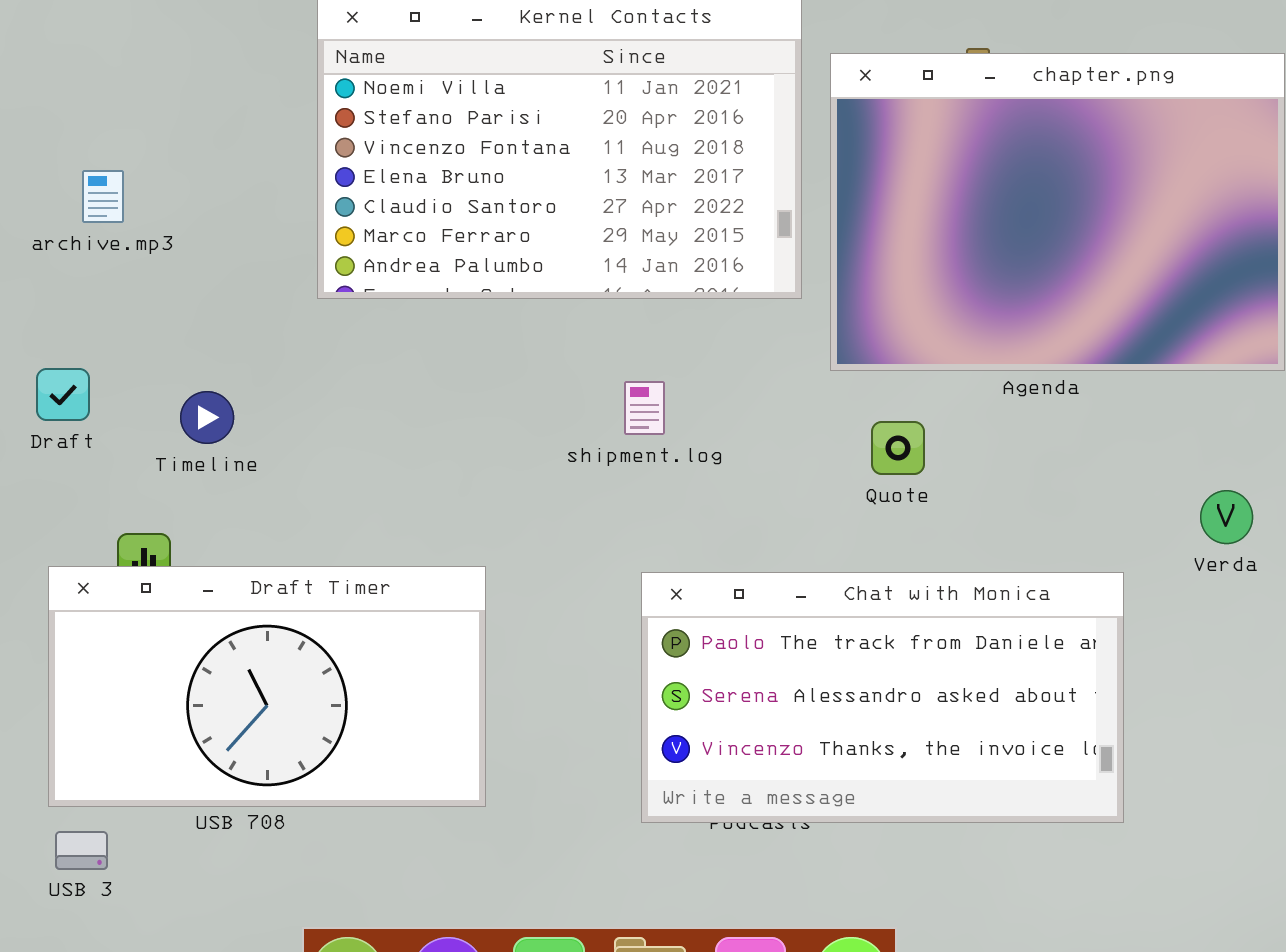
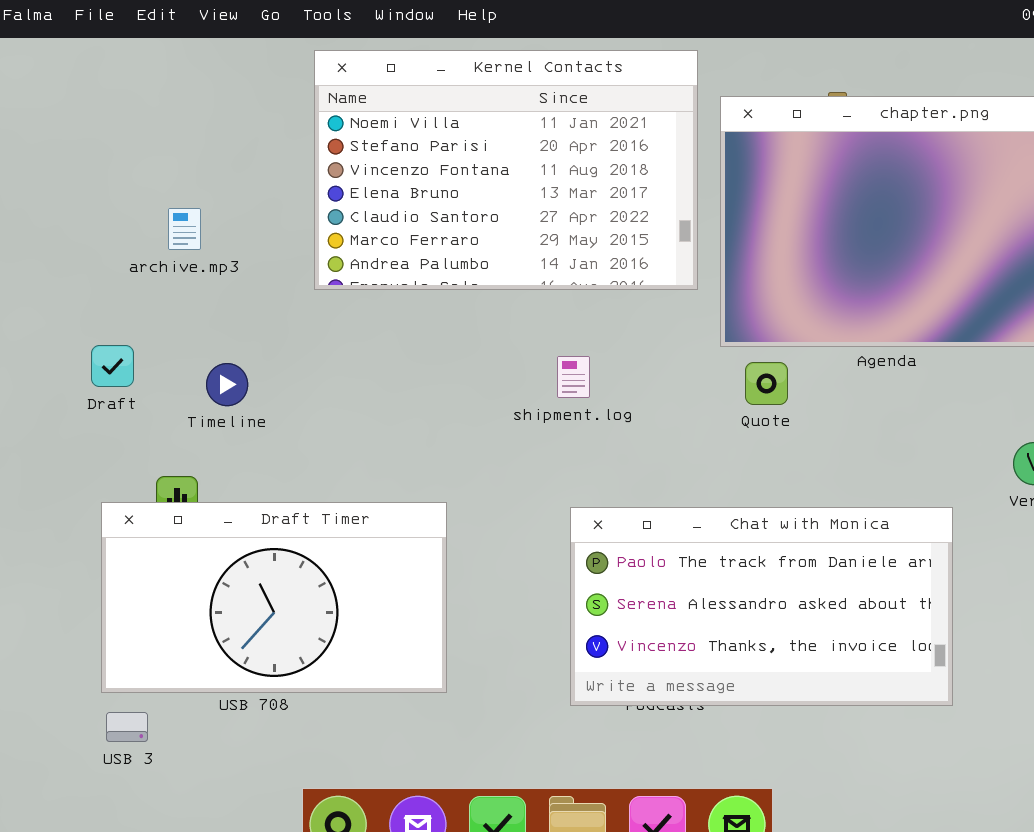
archive.mp3: [82,170,124,223] -> [168,208,201,250], moved
Quote: [871,421,925,475] -> [745,362,788,405], moved

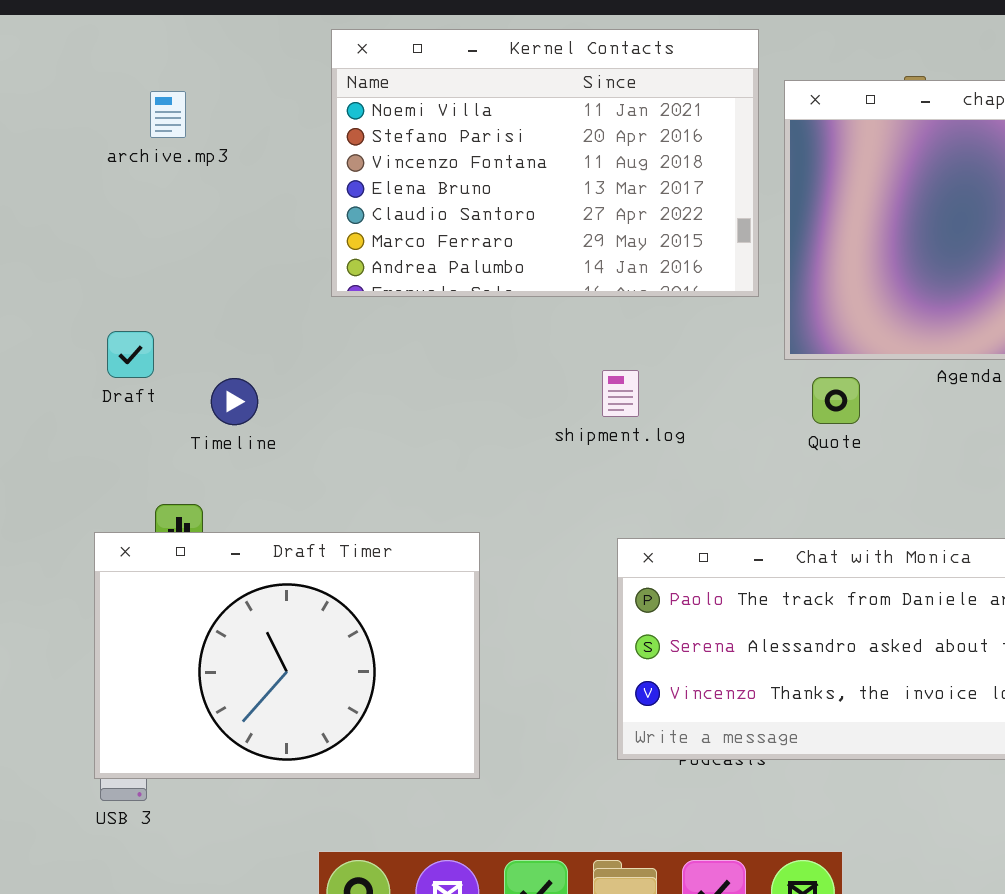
archive.mp3: [168,208,201,250] -> [150,91,186,138], moved
Draft: [91,345,134,387] -> [107,331,154,378], moved
Draft Timer: [101,502,447,693] -> [94,532,480,779], resized

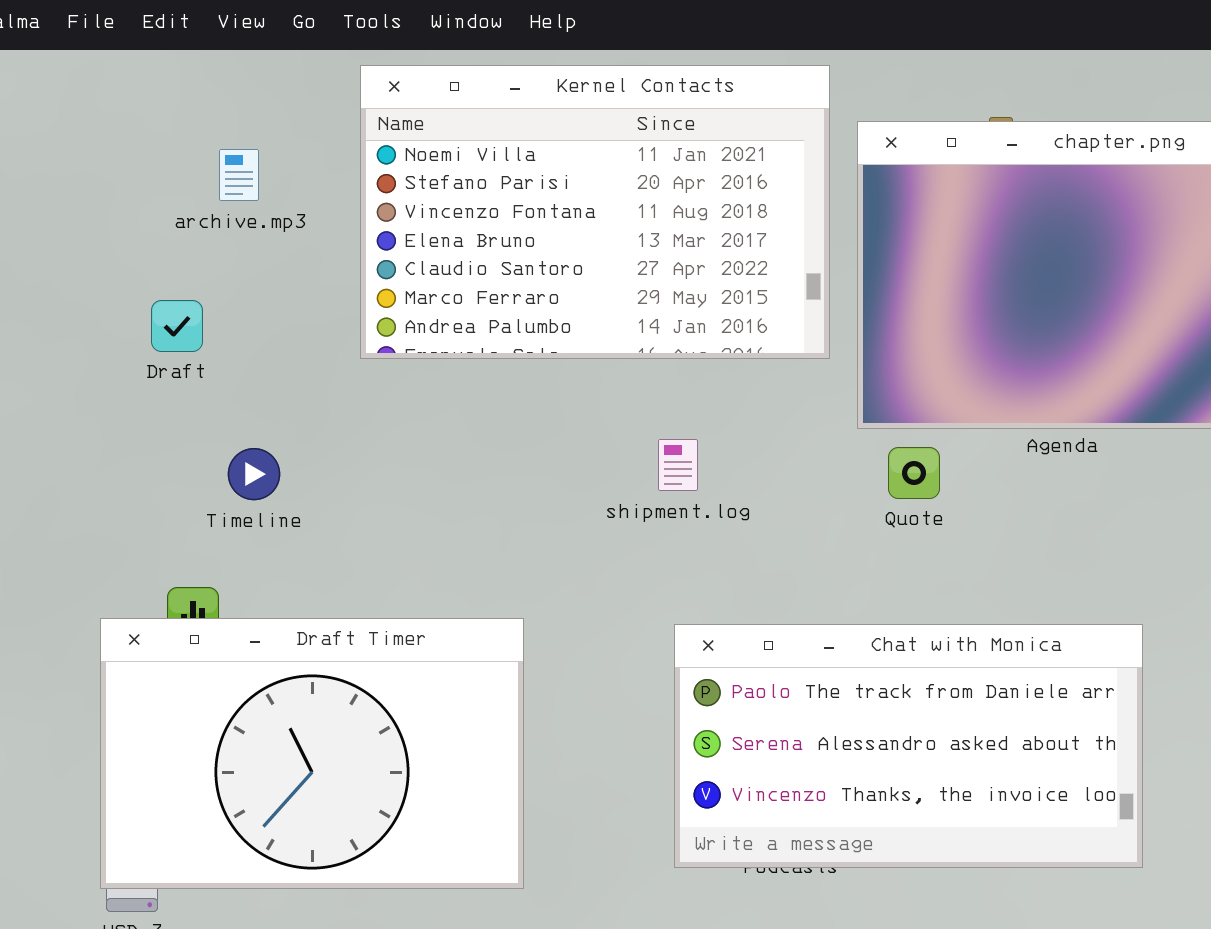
archive.mp3: [150,91,186,138] -> [219,149,259,201], moved
Draft: [107,331,154,378] -> [151,300,203,352], moved

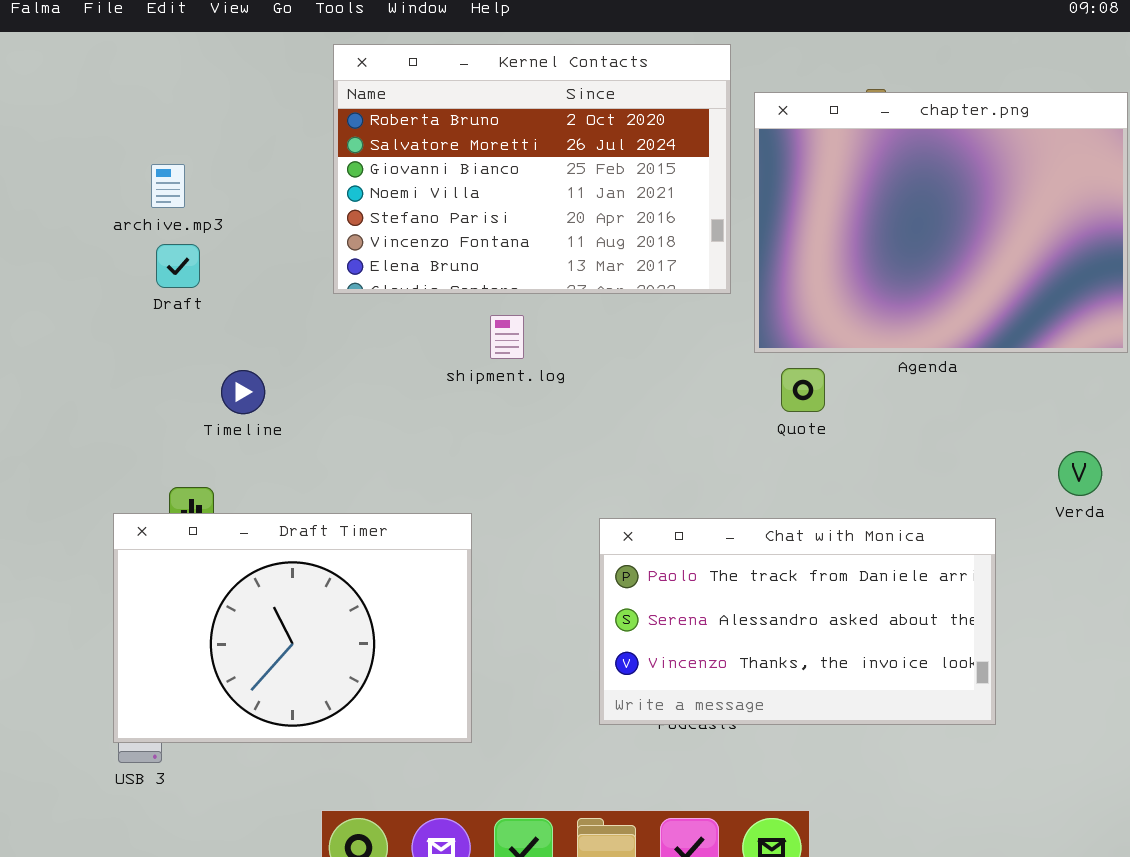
Kernel Contacts: [360,65,830,359] -> [333,44,731,294], scrolled up 3 rows
archive.mp3: [219,149,259,201] -> [151,164,185,208], moved
shipment.log: [658,439,698,491] -> [490,315,524,359], moved

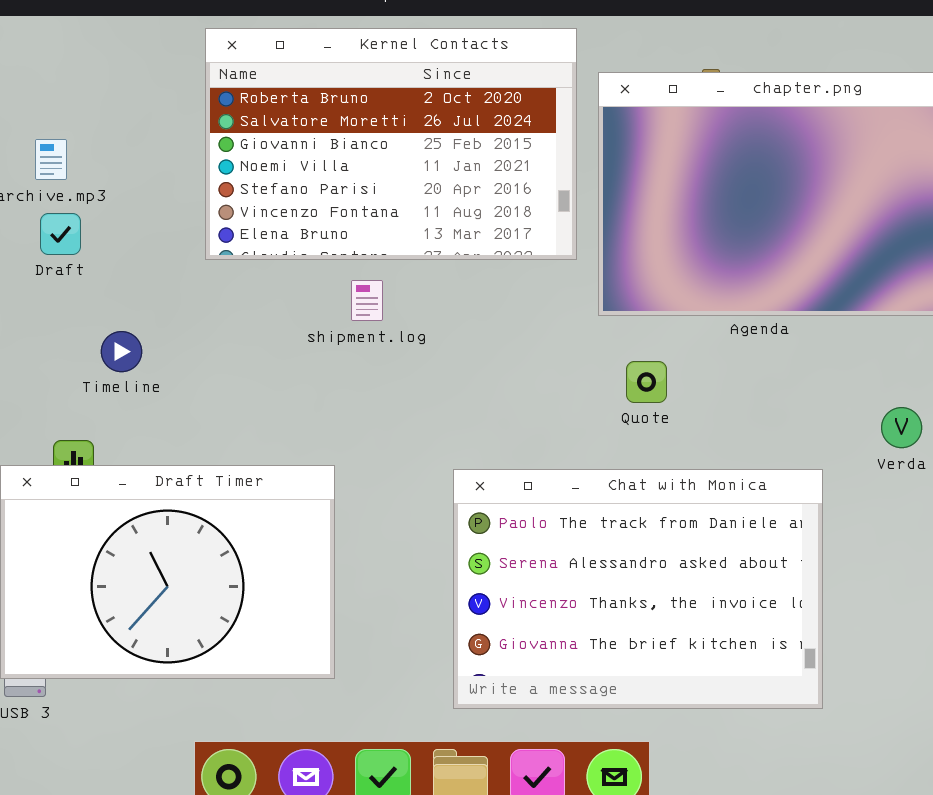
Quote: [781,368,825,412] -> [626,361,667,403], moved
Chat with Monica: [599,518,996,725] -> [453,469,823,709], resized

